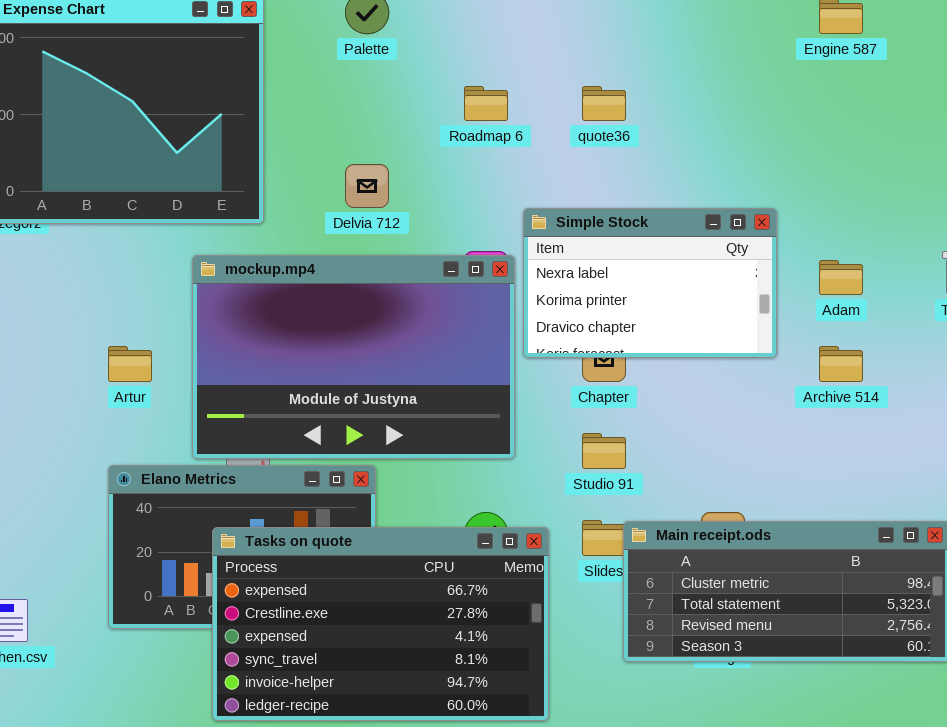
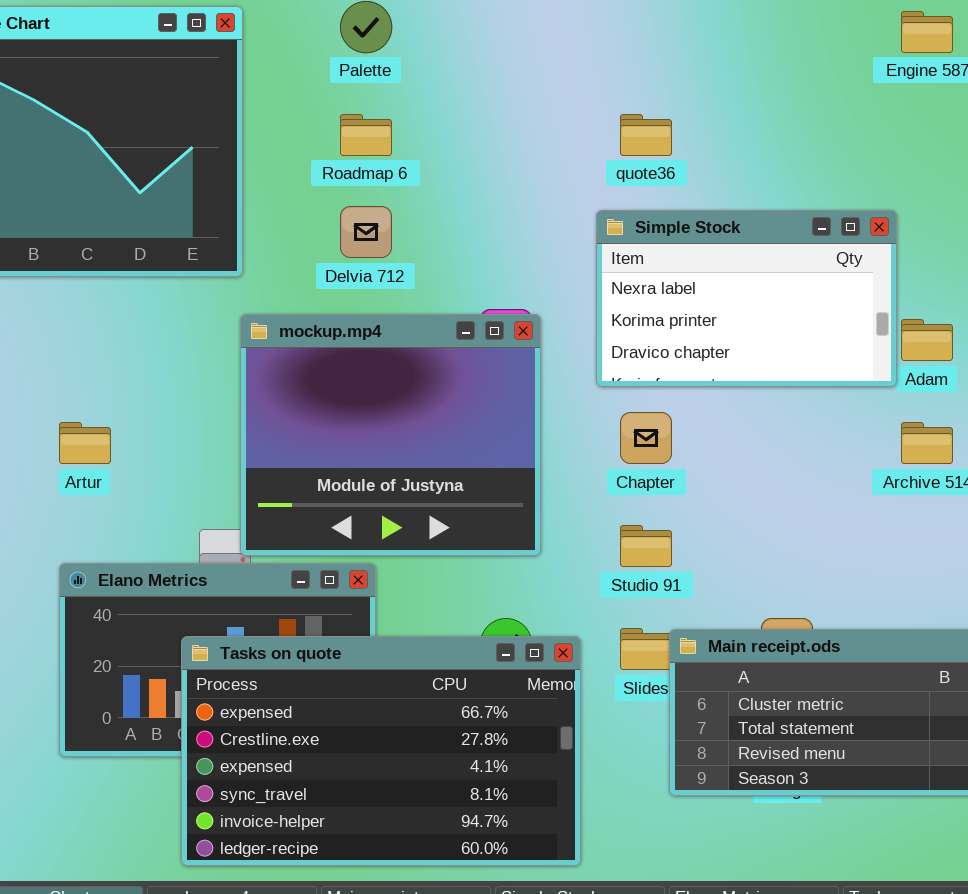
Roadmap 6: [464,86,508,121] -> [340,114,392,156], moved
Simple Stock: [523,208,777,358] -> [596,210,897,387], moved
mockup.mp4: [192,255,515,459] -> [240,314,541,556], resized

